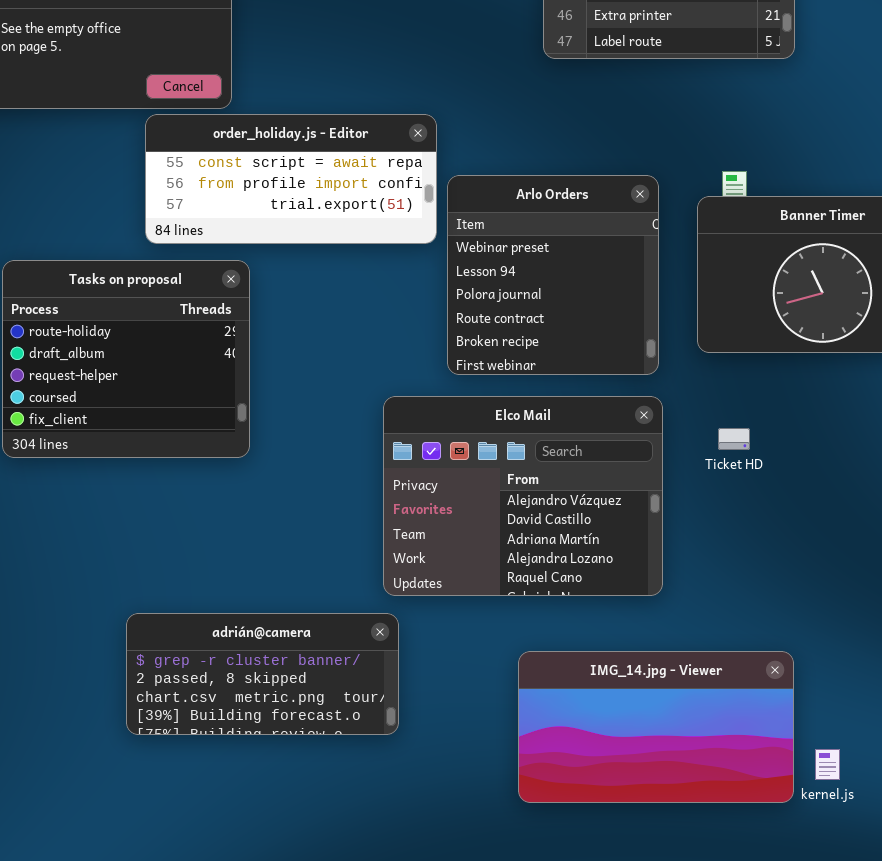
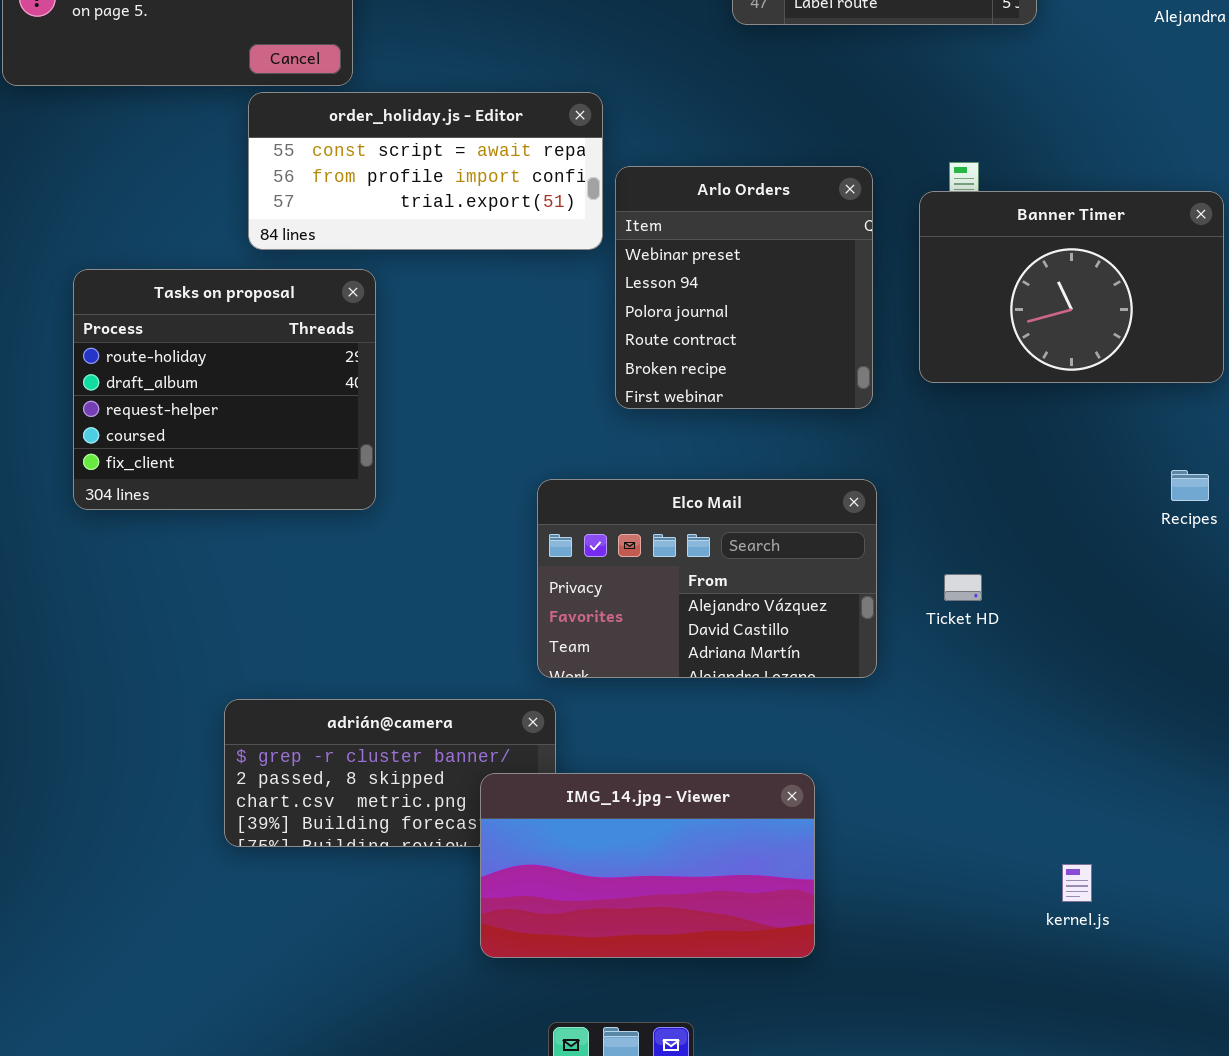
Elco Mail: [383,396,663,596] -> [537,479,877,678], resized
Ticket HD: [718,428,750,450] -> [944,574,982,601], moved
IMG_14.jpg - Viewer: [518,651,794,803] -> [480,773,815,958], moved

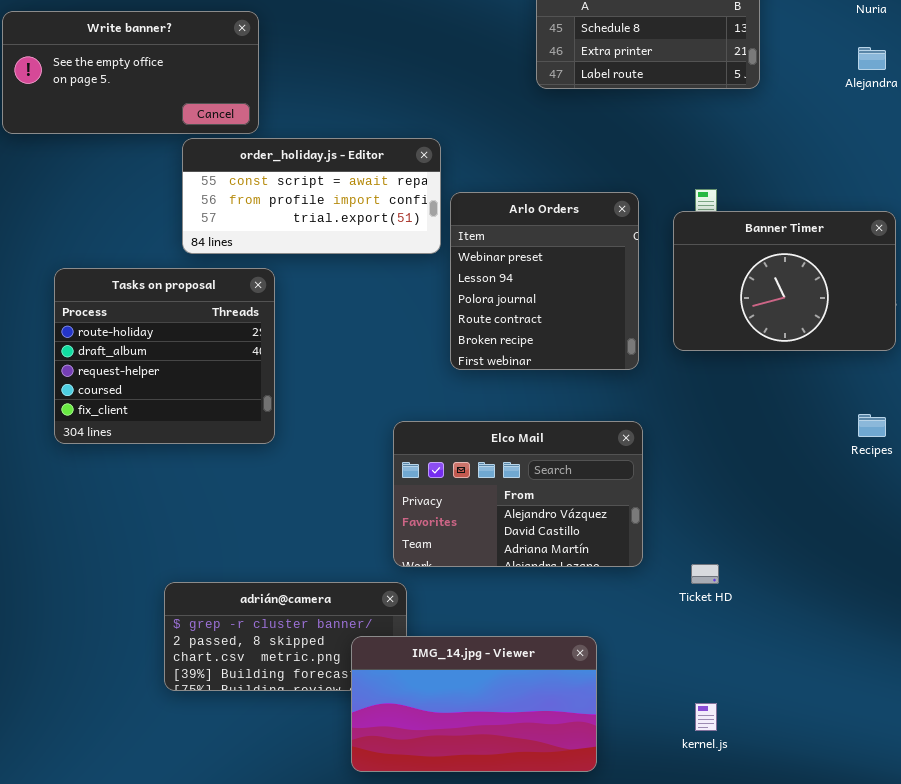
Ticket HD: [944,574,982,601] -> [691,564,719,584], moved
kernel.js: [1062,864,1092,902] -> [695,703,717,731], moved

